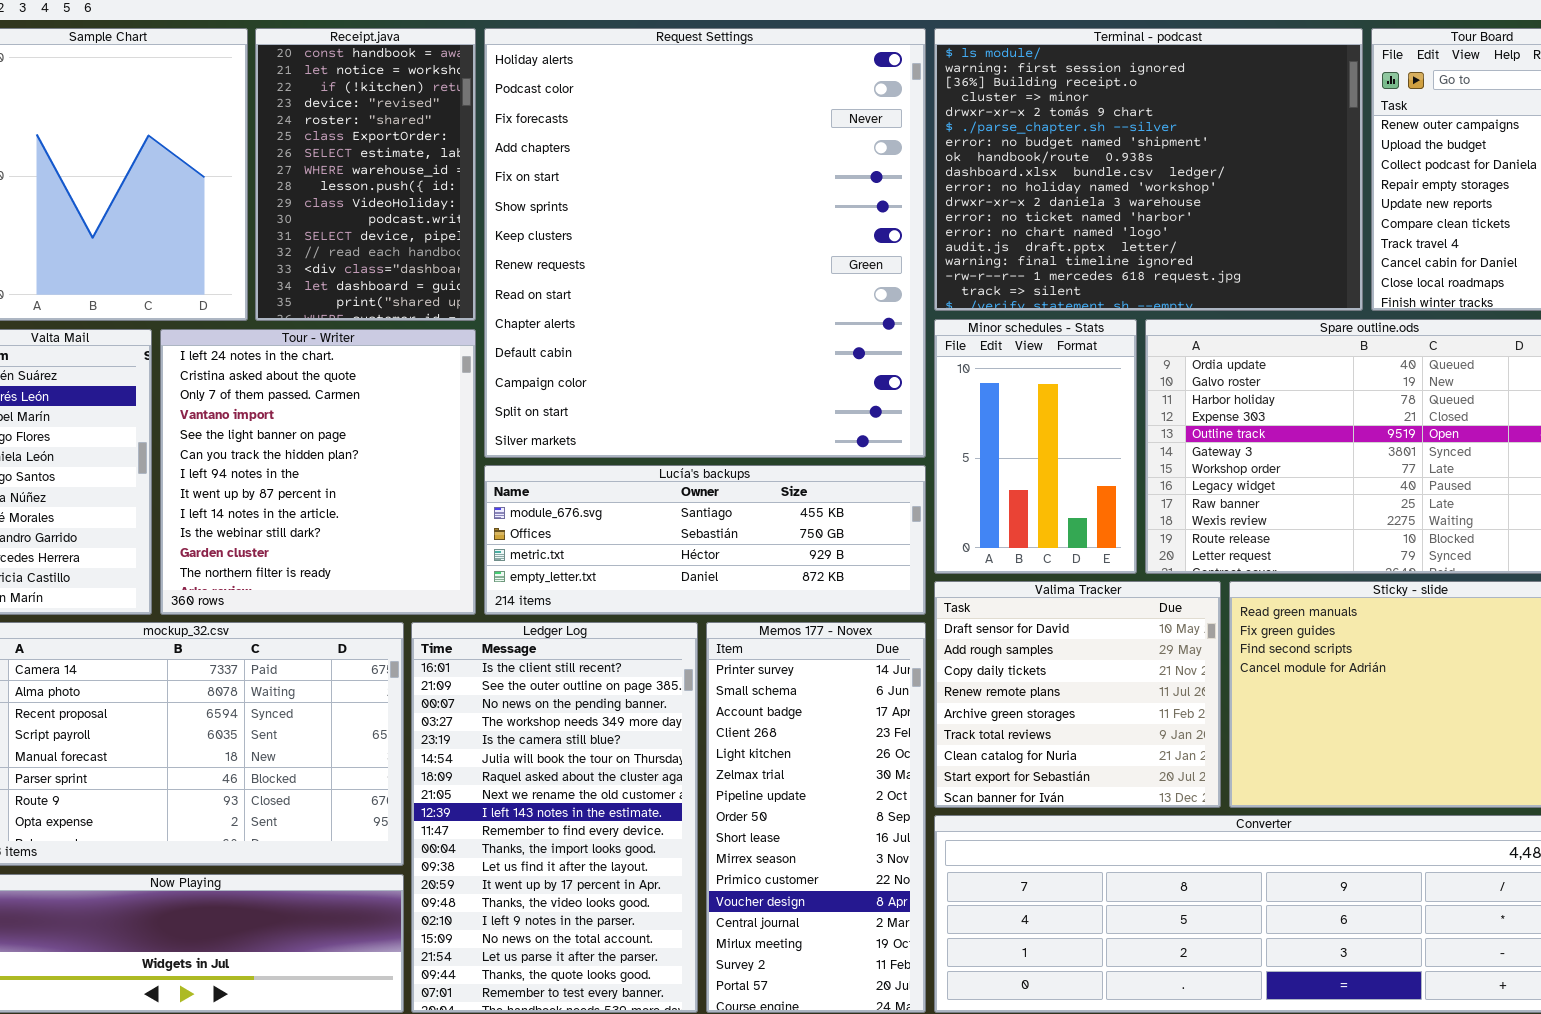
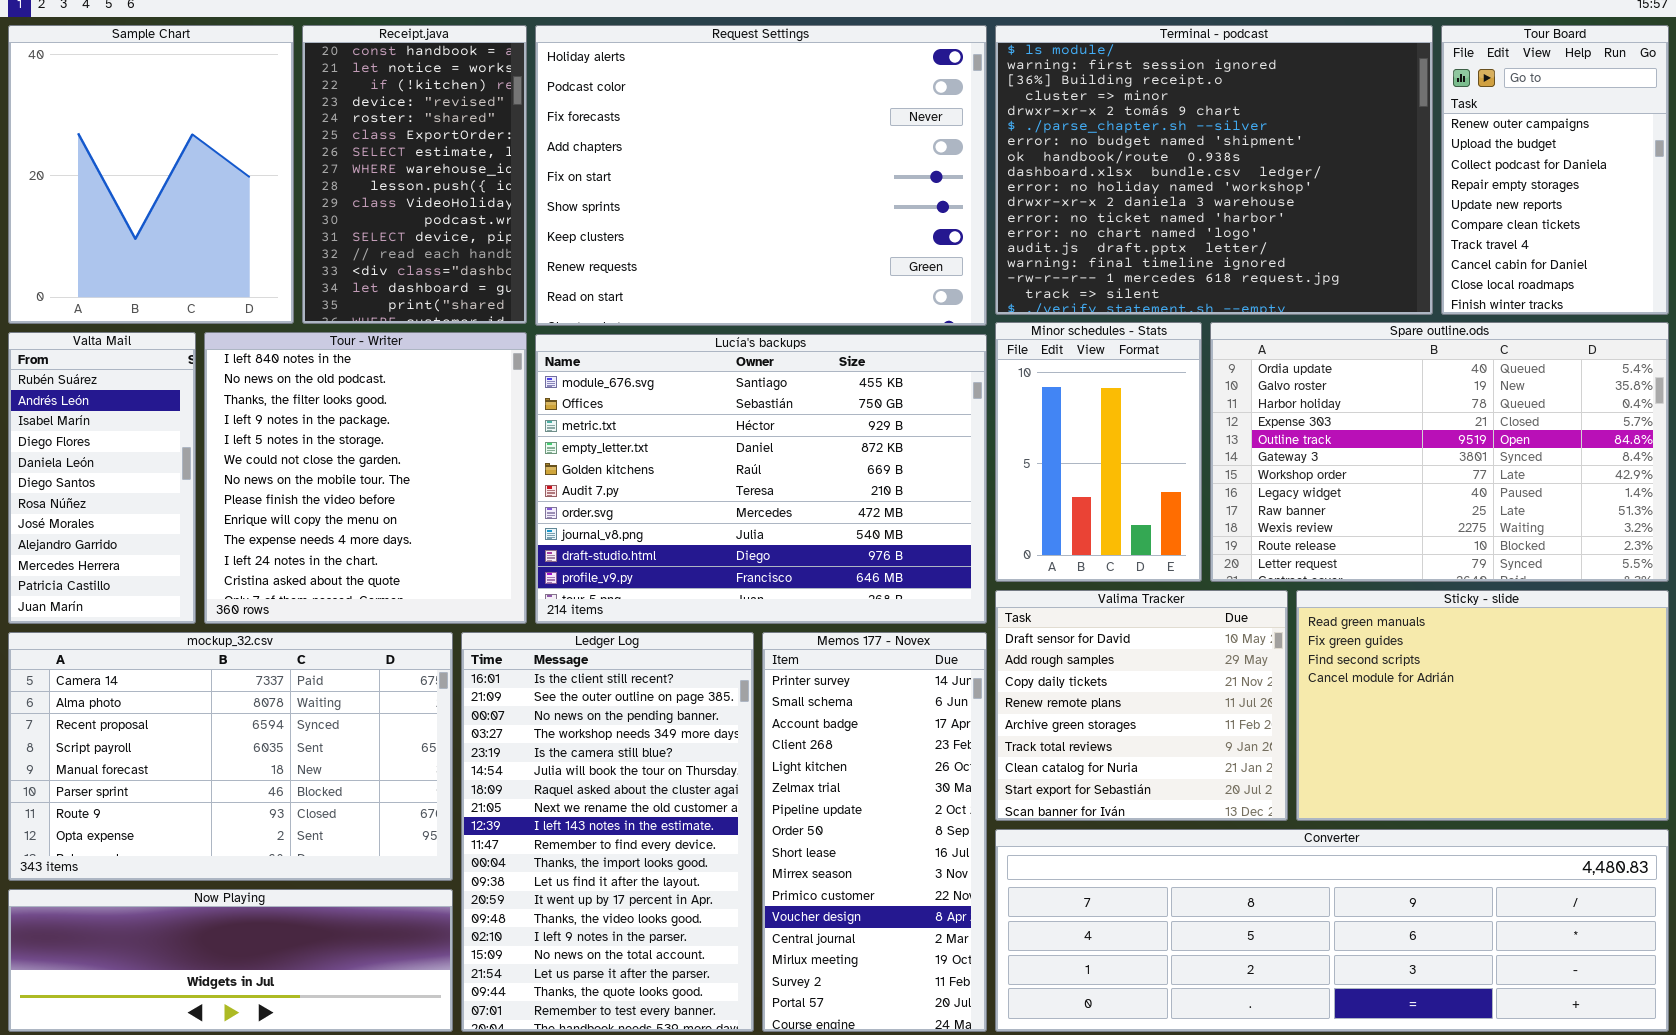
Request Settings: [484,28,926,458] -> [535,25,987,326], resized
Tour - Writer: [160,329,476,615] -> [204,332,527,624], scrolled up 10 rows
Lucía's backups: [484,465,926,615] -> [535,334,987,624], resized

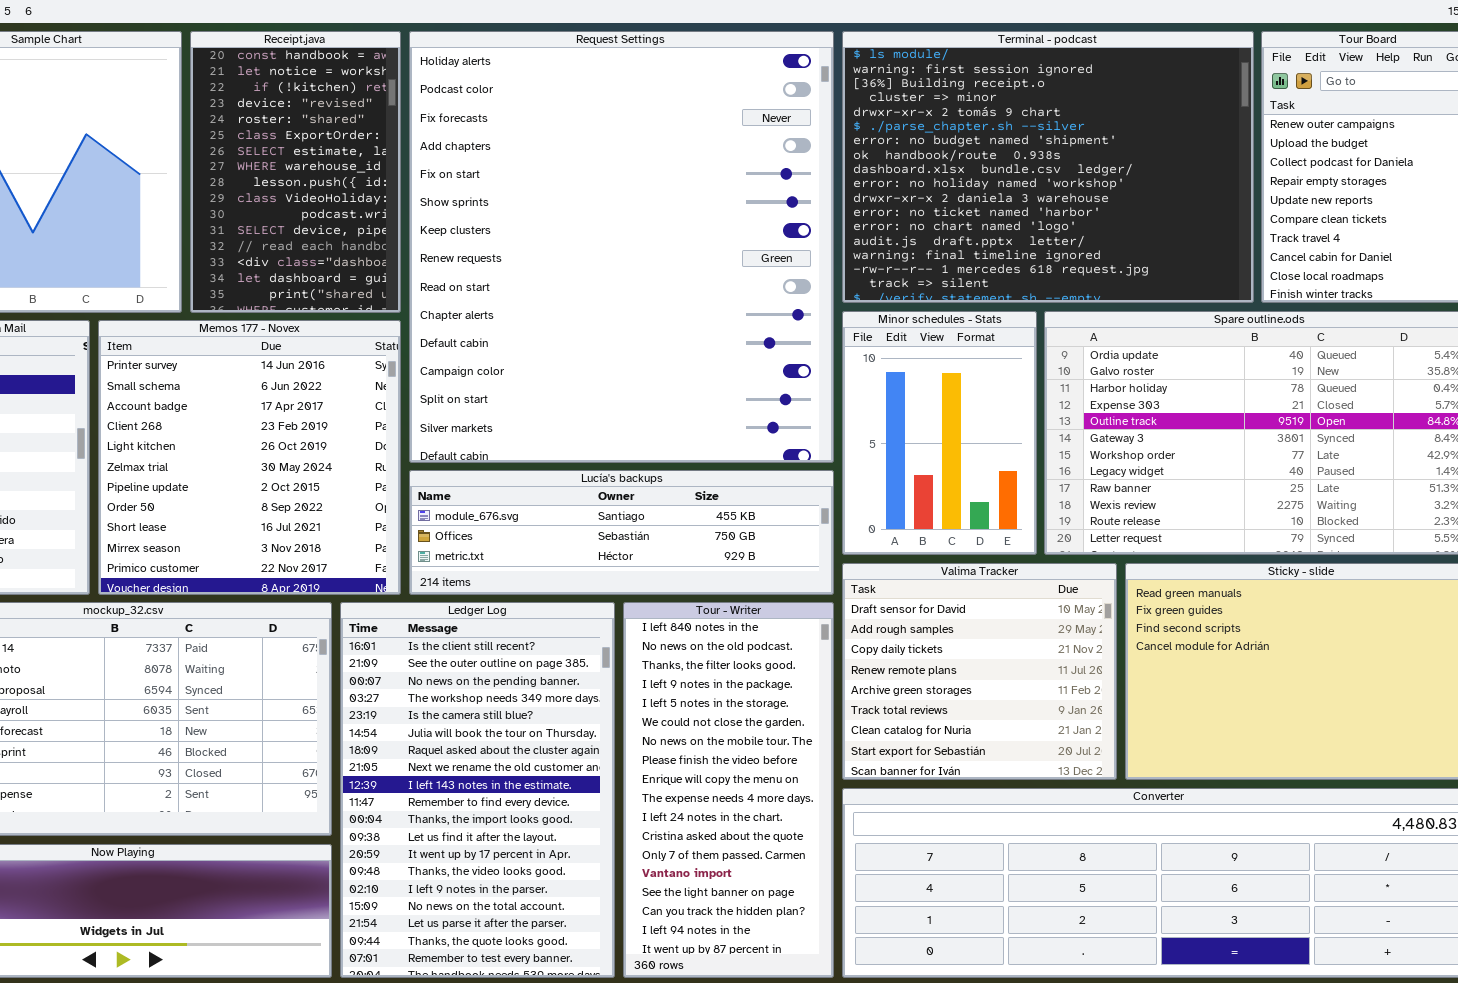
Request Settings: [535,25,987,326] -> [409,31,834,463], resized
Tour - Writer: [204,332,527,624] -> [623,602,834,978], moved, resized
Lucía's backups: [535,334,987,624] -> [409,470,834,595], resized
Memos 177 - Novex: [762,632,987,1032] -> [98,320,401,595], moved, resized

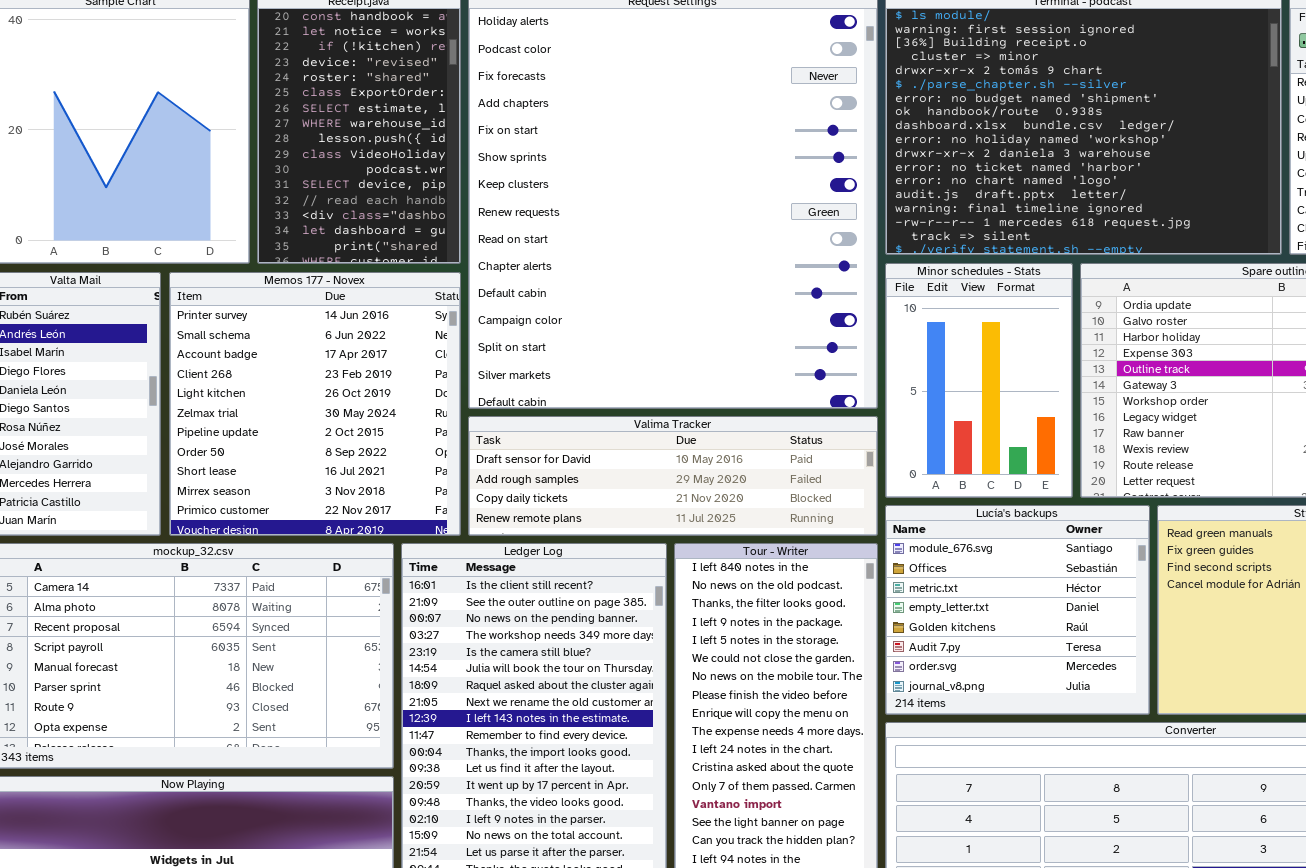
Lucía's backups: [409,470,834,595] -> [885,505,1150,715], moved, resized
Valima Tracker: [842,563,1117,780] -> [468,416,878,536], moved, resized

